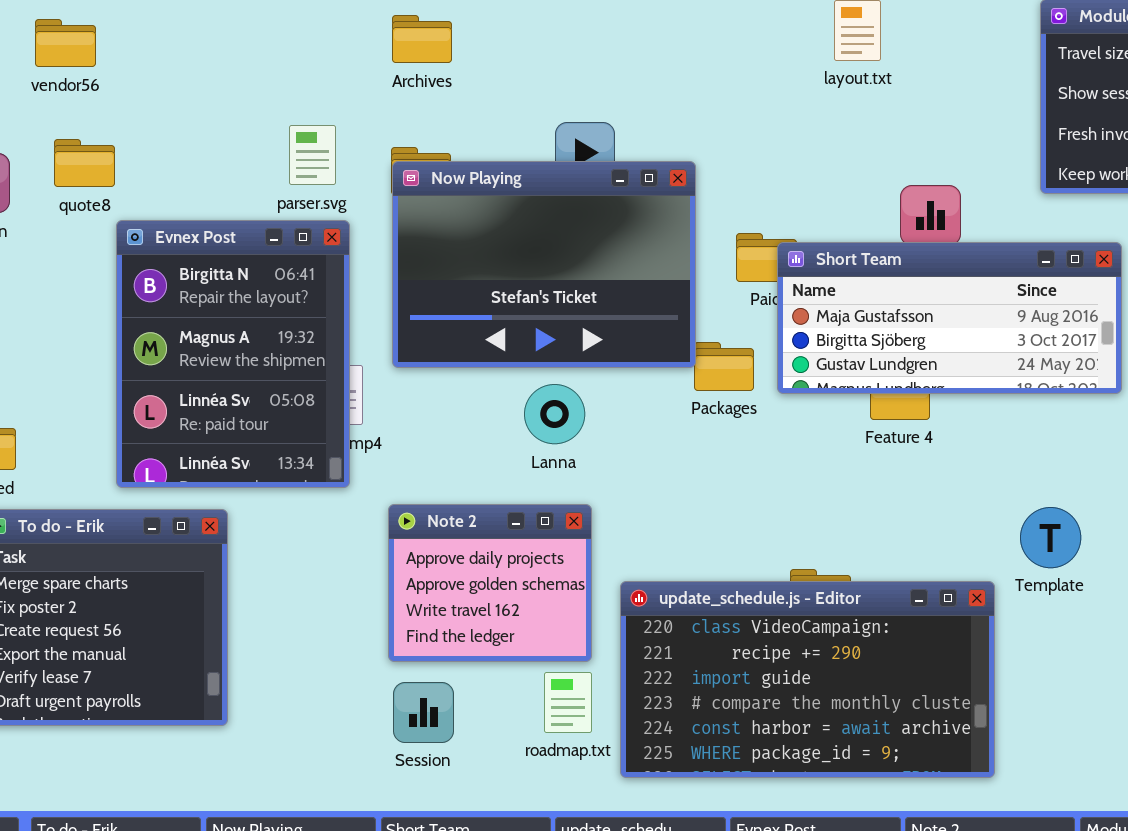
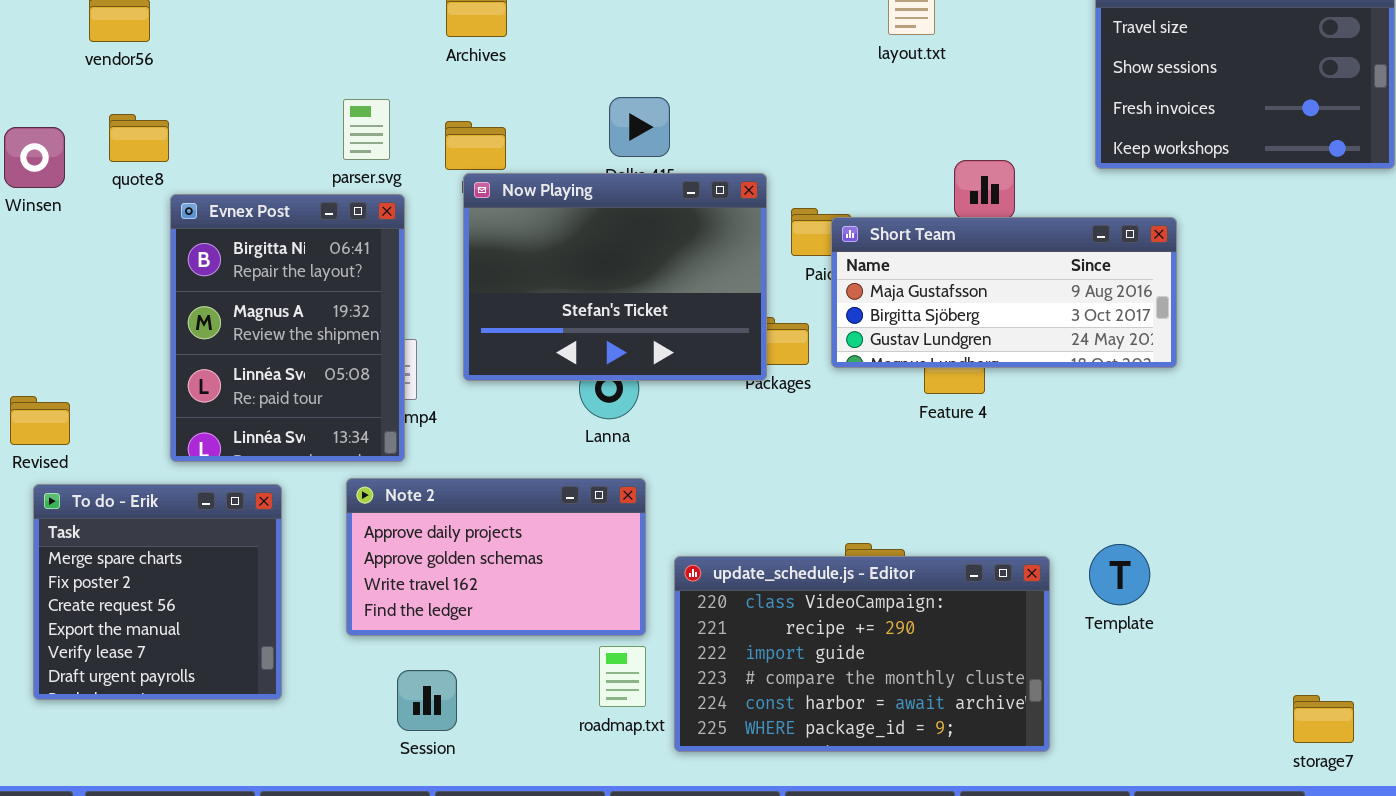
Now Playing: [392,161,696,368] -> [463,173,767,381], moved
Note 2: [388,504,592,662] -> [346,478,646,636], resized
Template: [1020,507,1081,568] -> [1089,544,1150,605], moved
Session: [393,682,454,743] -> [397,670,457,731], moved

